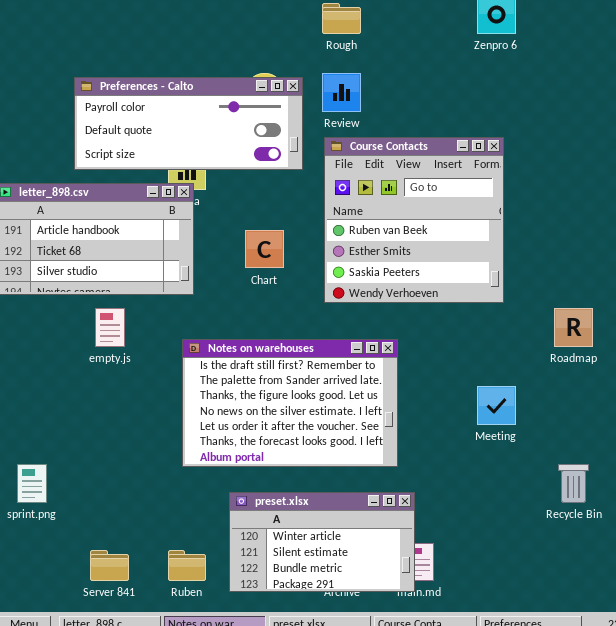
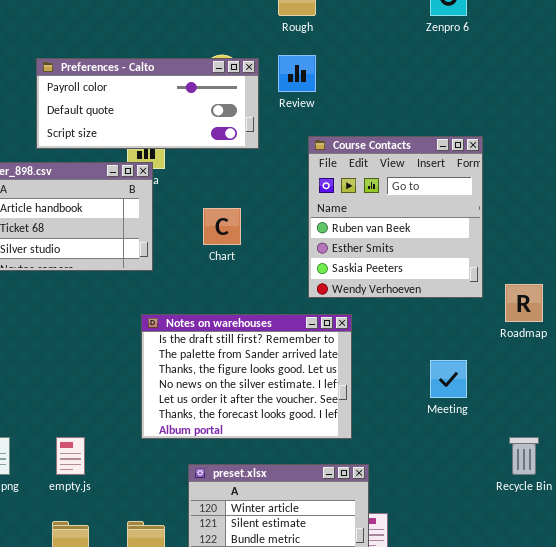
Course Contacts: [324,137,504,303] -> [308,136,483,298], moved
empty.js: [95,308,125,347] -> [56,437,85,475], moved

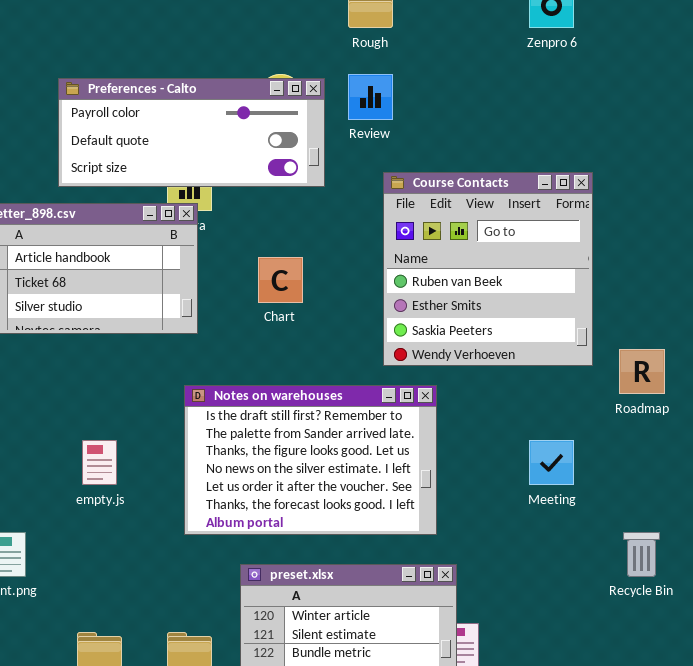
empty.js: [56,437,85,475] -> [82,440,117,485], moved

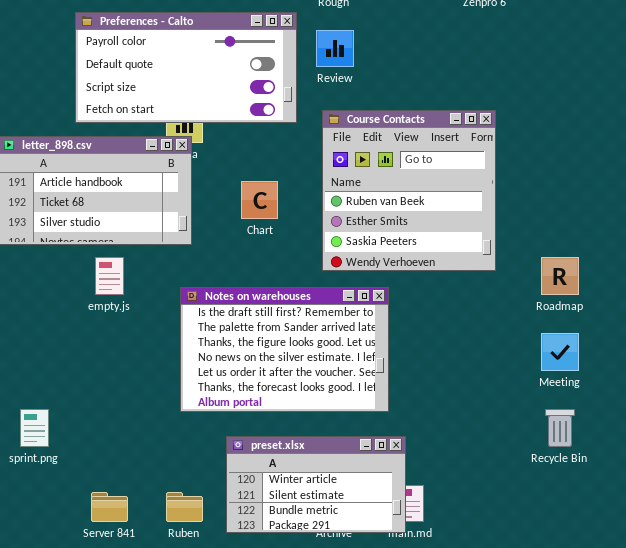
Preferences - Calto: [58,78,325,187] -> [75,12,297,123], resized
Course Contacts: [383,172,593,366] -> [322,110,496,271], moved
empty.js: [82,440,117,485] -> [95,257,124,295], moved
Meeting: [529,440,574,485] -> [541,333,579,371], moved

